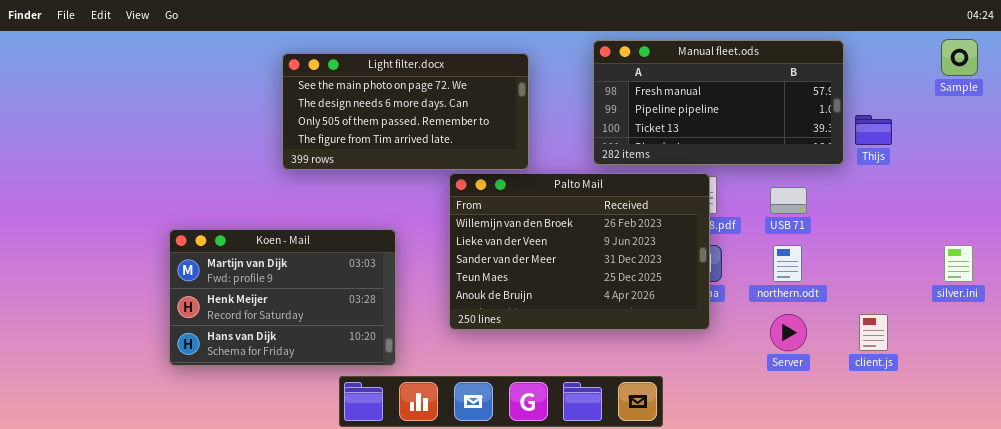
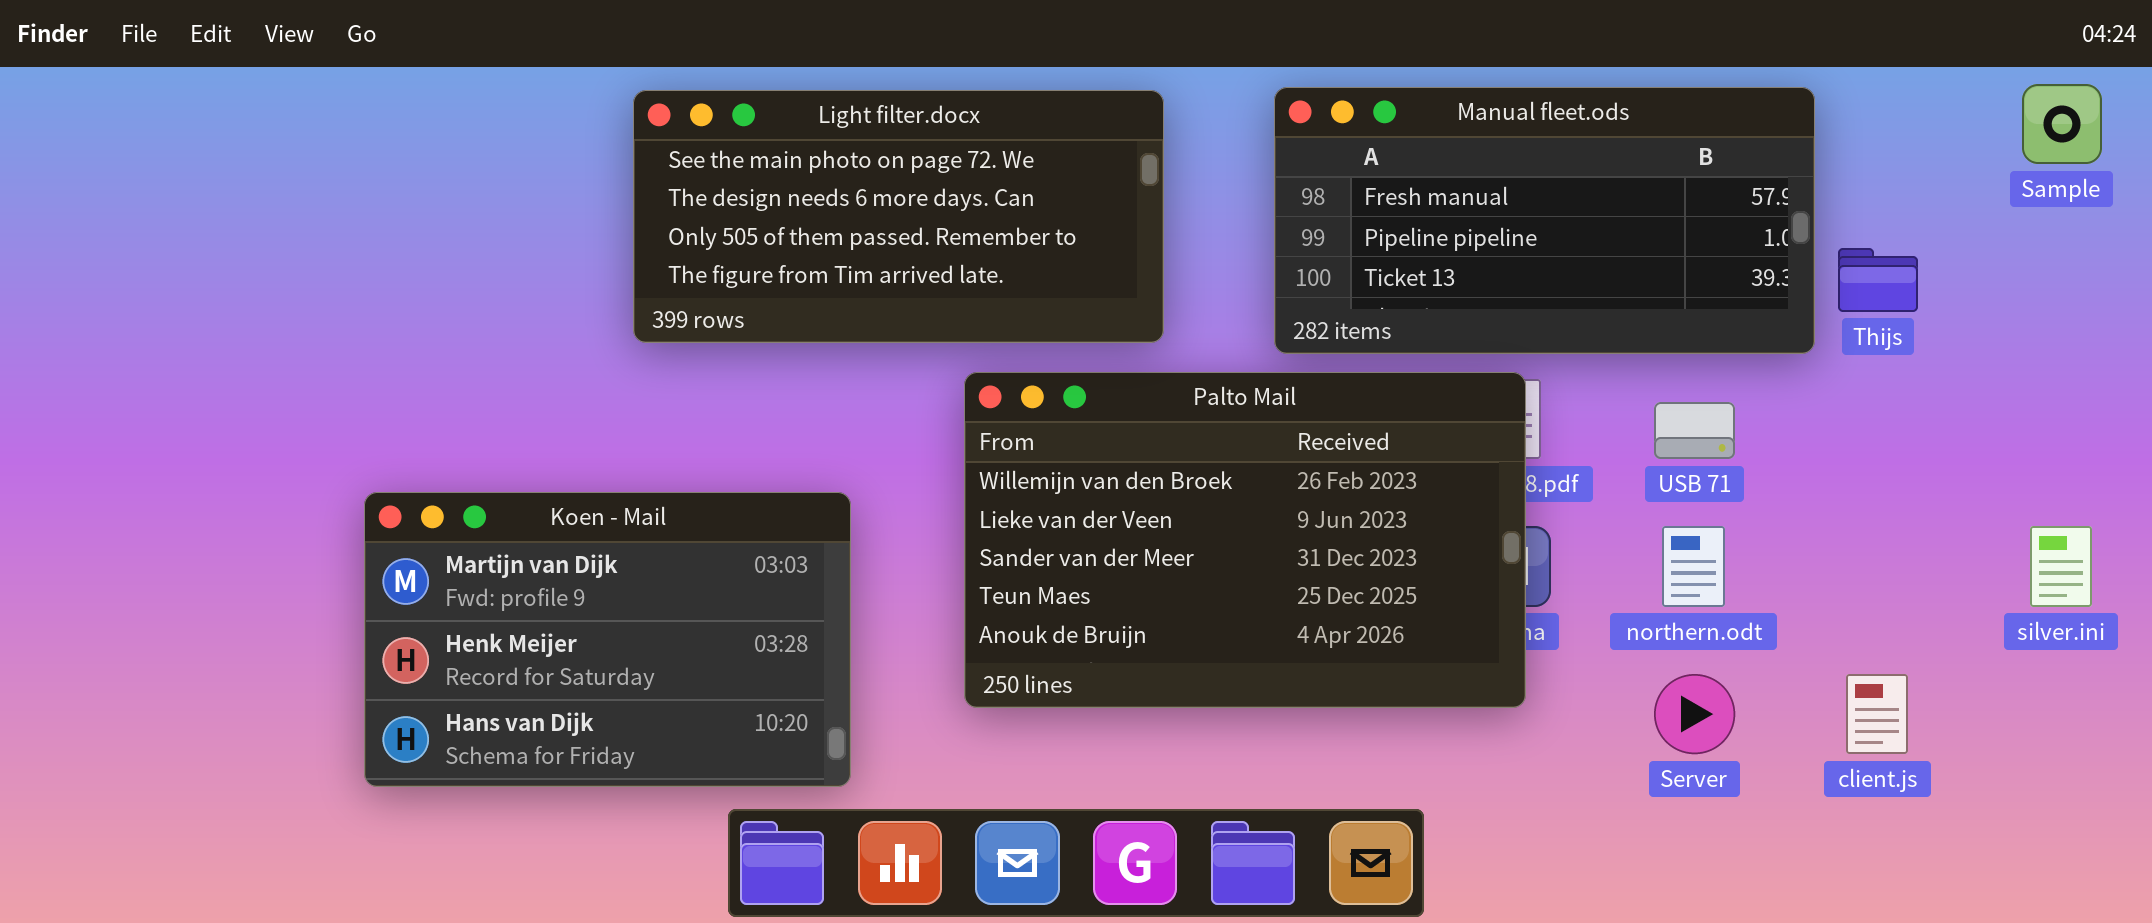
Light filter.docx: [282,53,529,170] -> [633,90,1164,343], moved

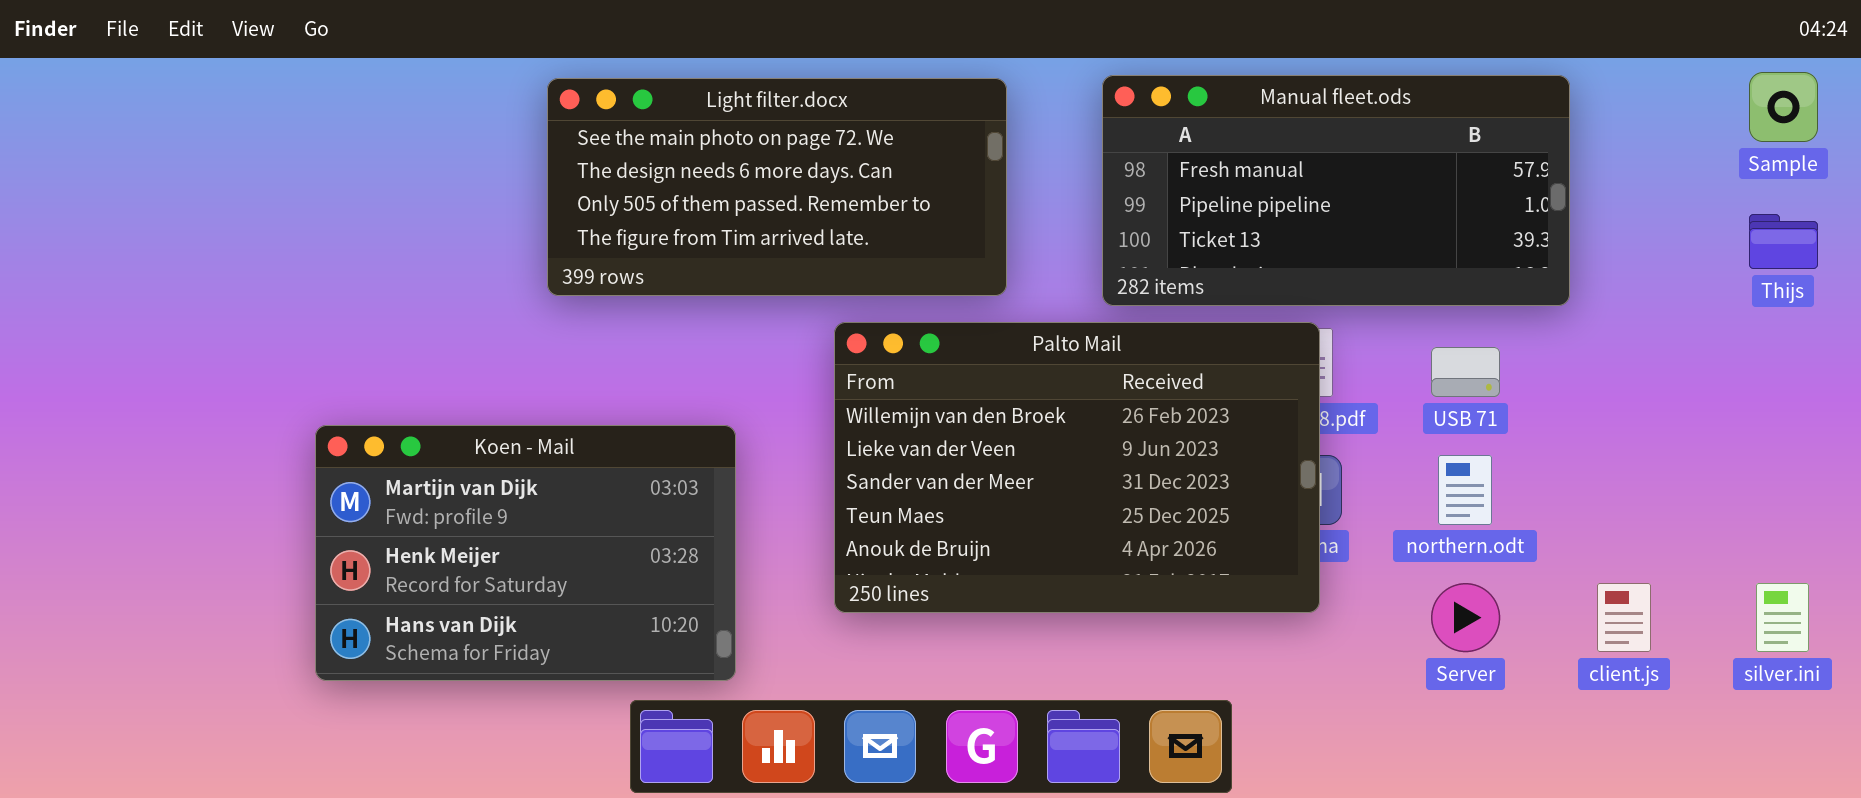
Thijs: [1838,248,1918,312] -> [1749,214,1818,269], moved
silver.ini: [2030,526,2092,607] -> [1756,583,1809,652], moved

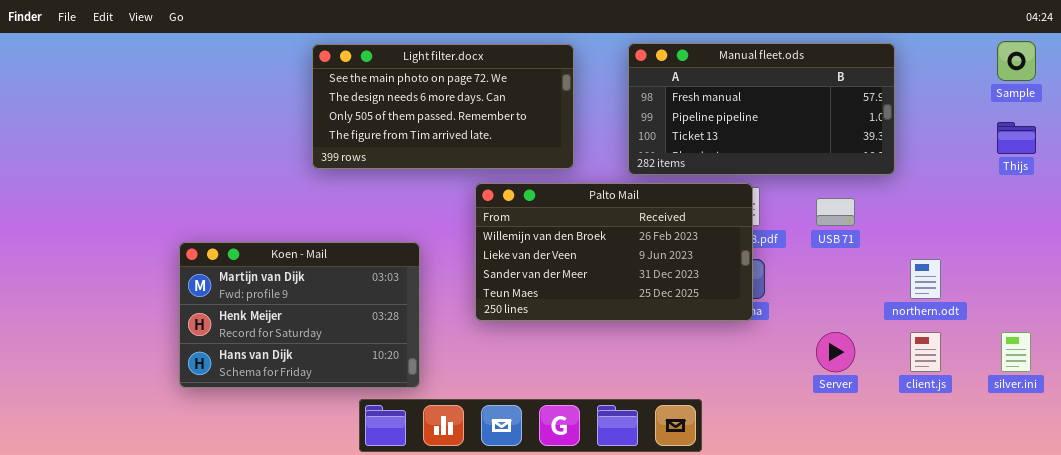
Palto Mail: [834,322,1320,613] -> [475,183,753,321], resized
northern.odt: [1438,455,1492,525] -> [910,259,941,299], moved

